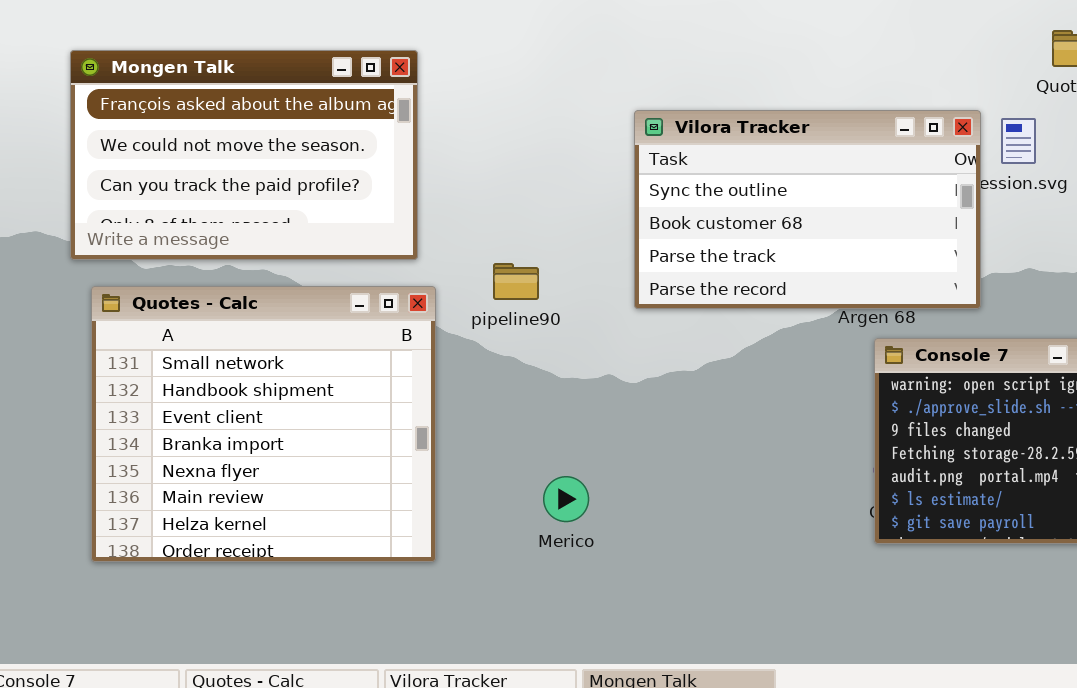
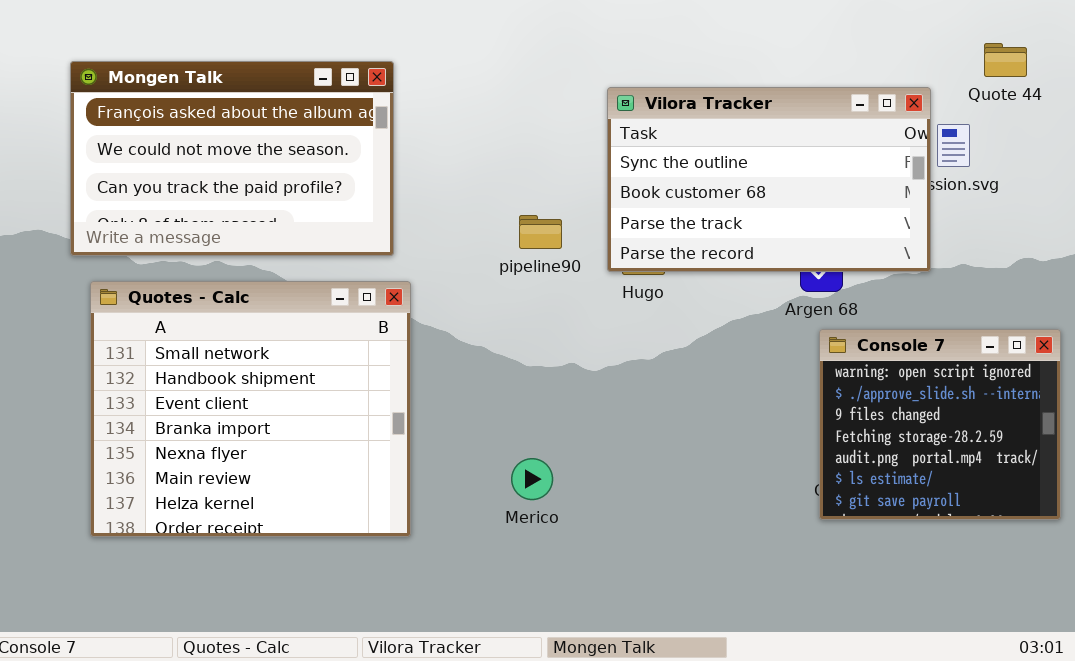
Vilora Tracker: [634,110,981,309] -> [607,87,931,272], moved
pipeline90: [493,263,539,300] -> [519,215,562,249], moved

